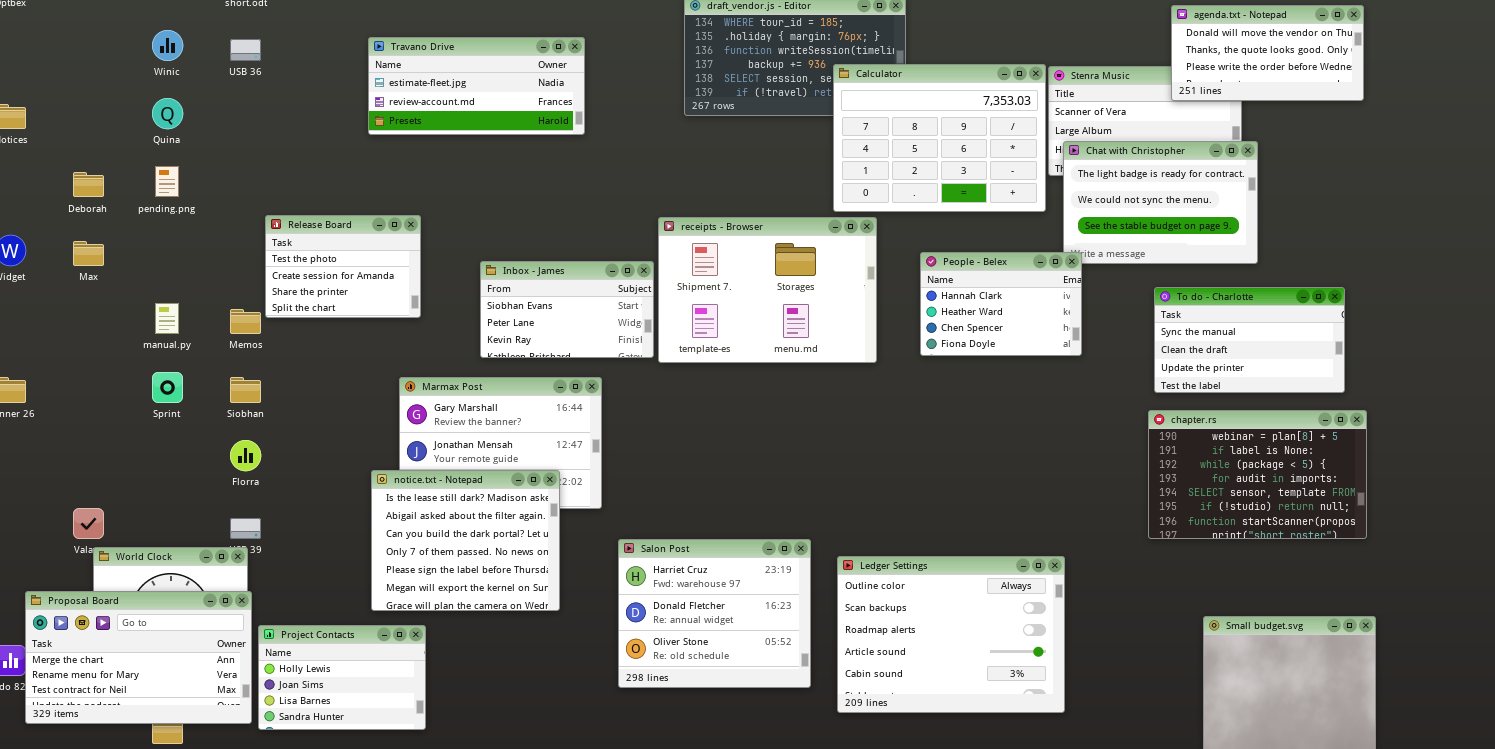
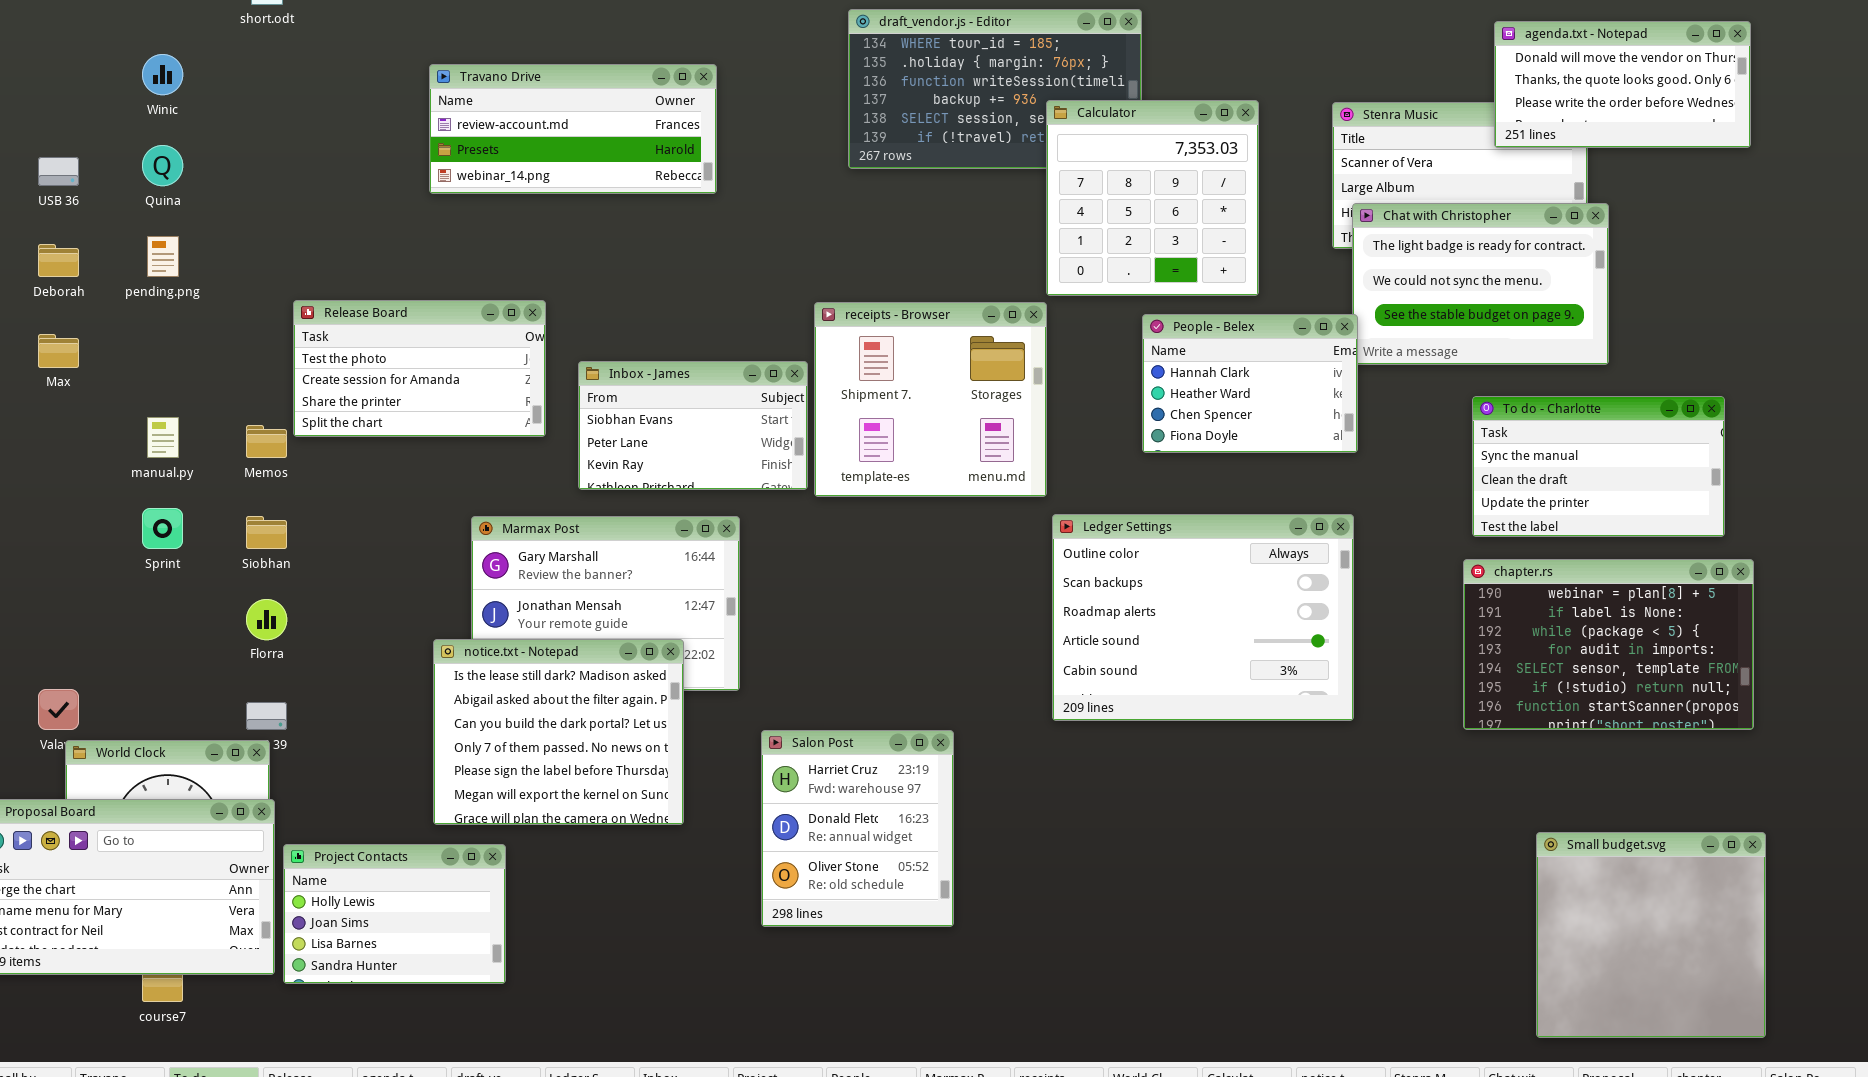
Travano Drive: [368,37,585,135] -> [429,64,717,194], scrolled down 1 row
USB 36: [230,39,261,61] -> [38,157,79,186], moved
Calculator: [833,64,1046,212] -> [1046,100,1259,296], resized
Release Board: [265,215,421,318] -> [293,300,546,437], resized
receipts - Browser: [658,217,877,363] -> [814,302,1047,497], resized
People - Belex: [920,252,1082,356] -> [1142,314,1358,453], moved
Salon Post: [618,539,811,688] -> [761,730,954,927], resized
Ledger Settings: [837,556,1065,713] -> [1052,514,1354,721], moved

